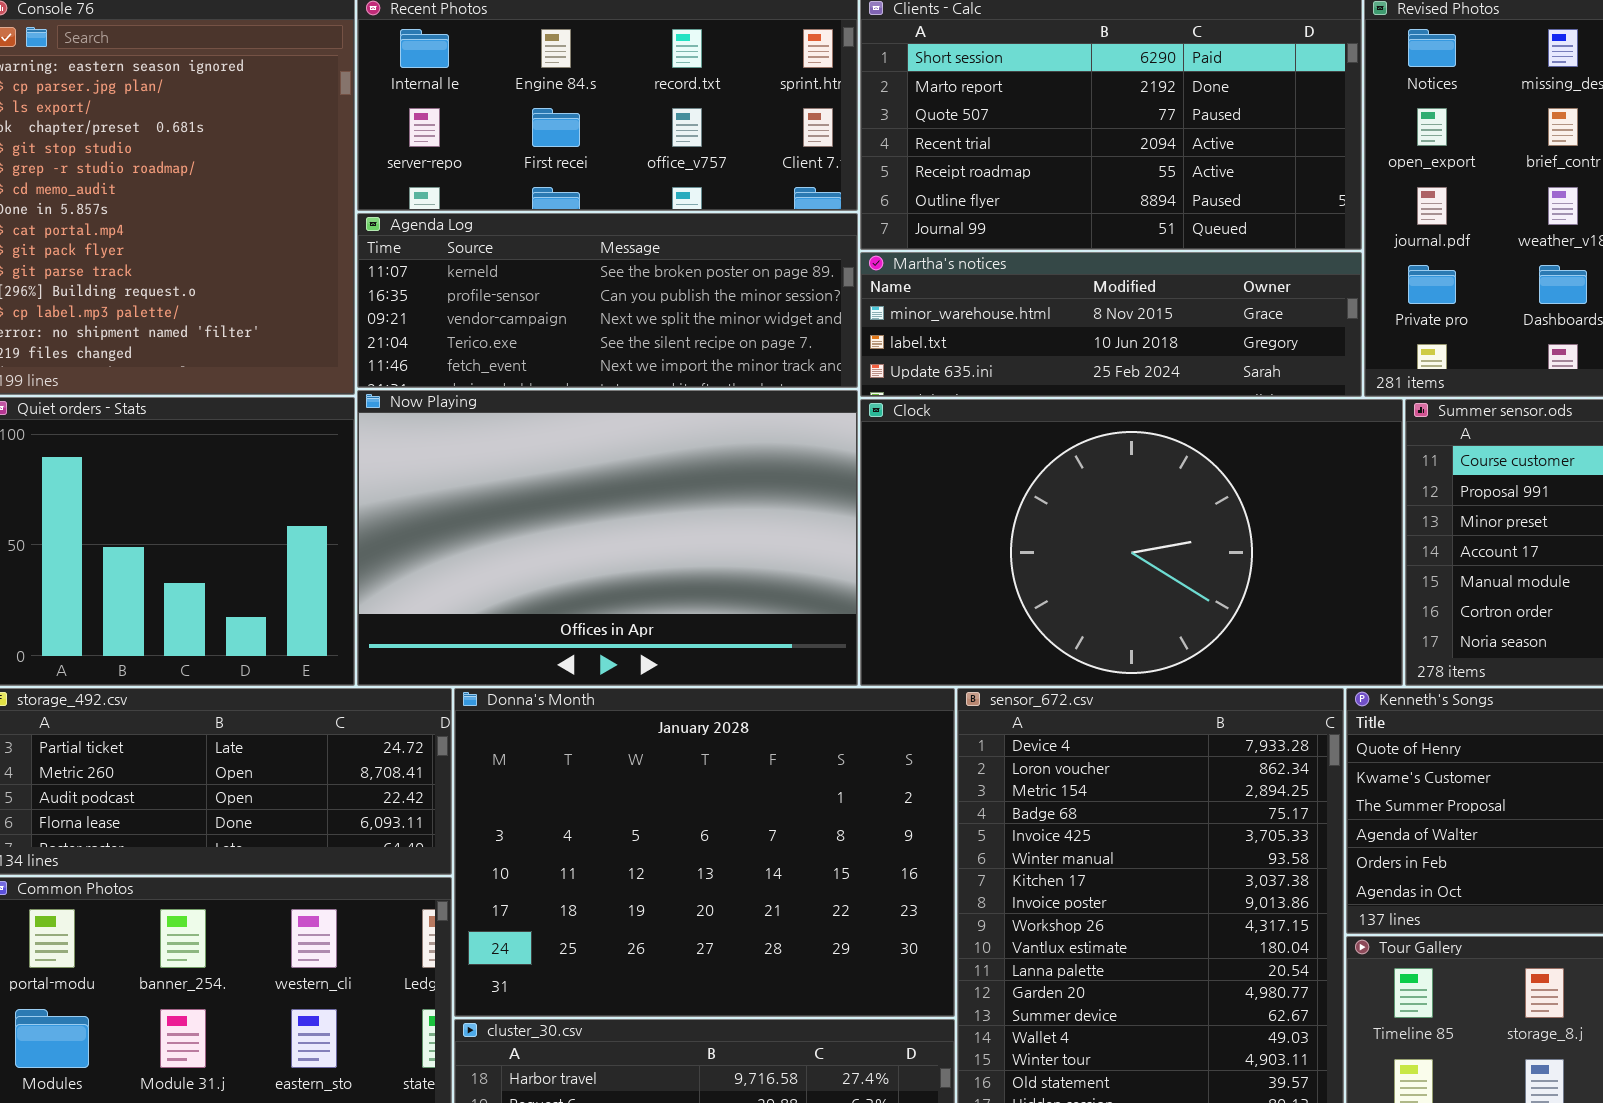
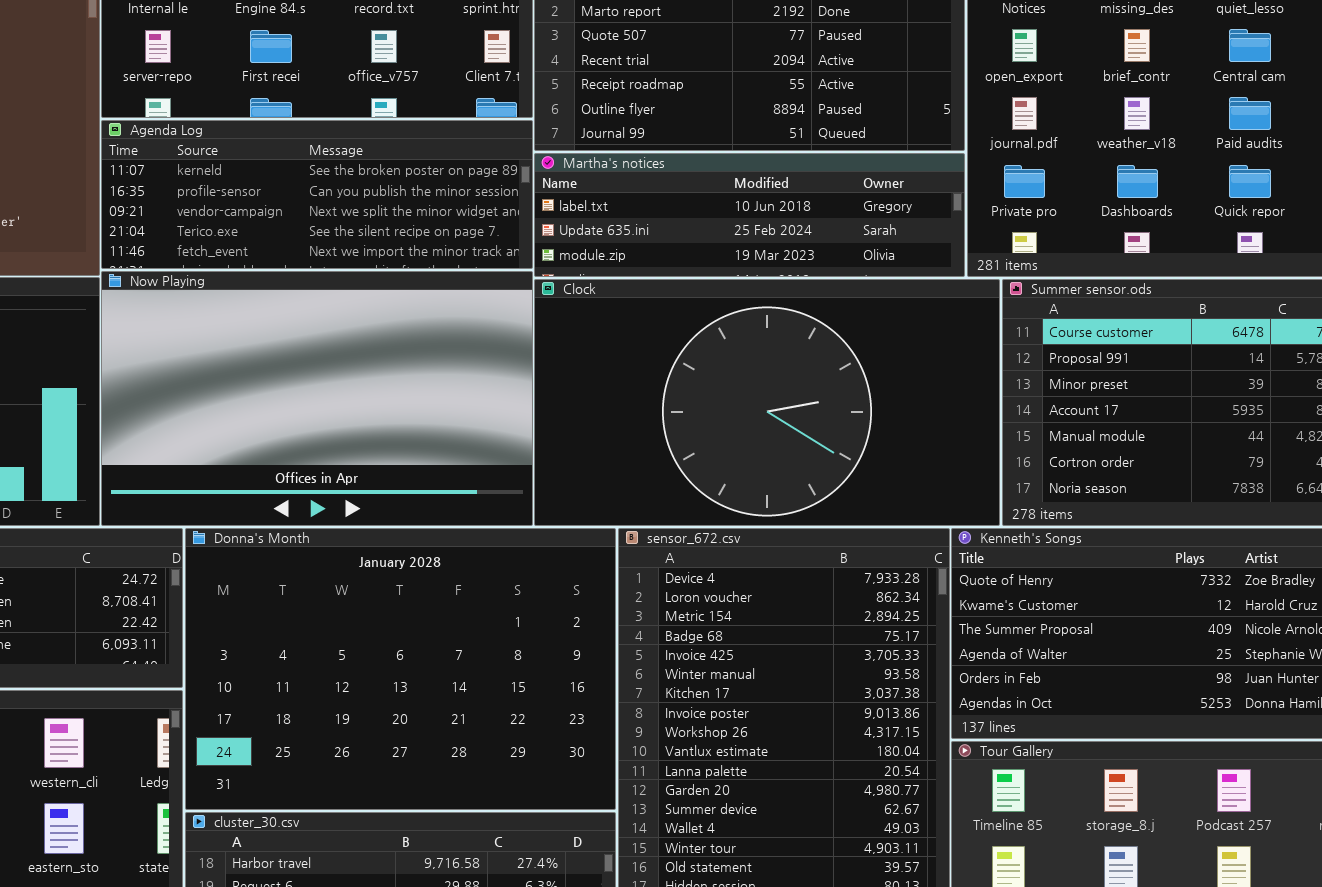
Martha's notices: [860,252,1362,397] -> [534,153,965,277], scrolled down 1 row

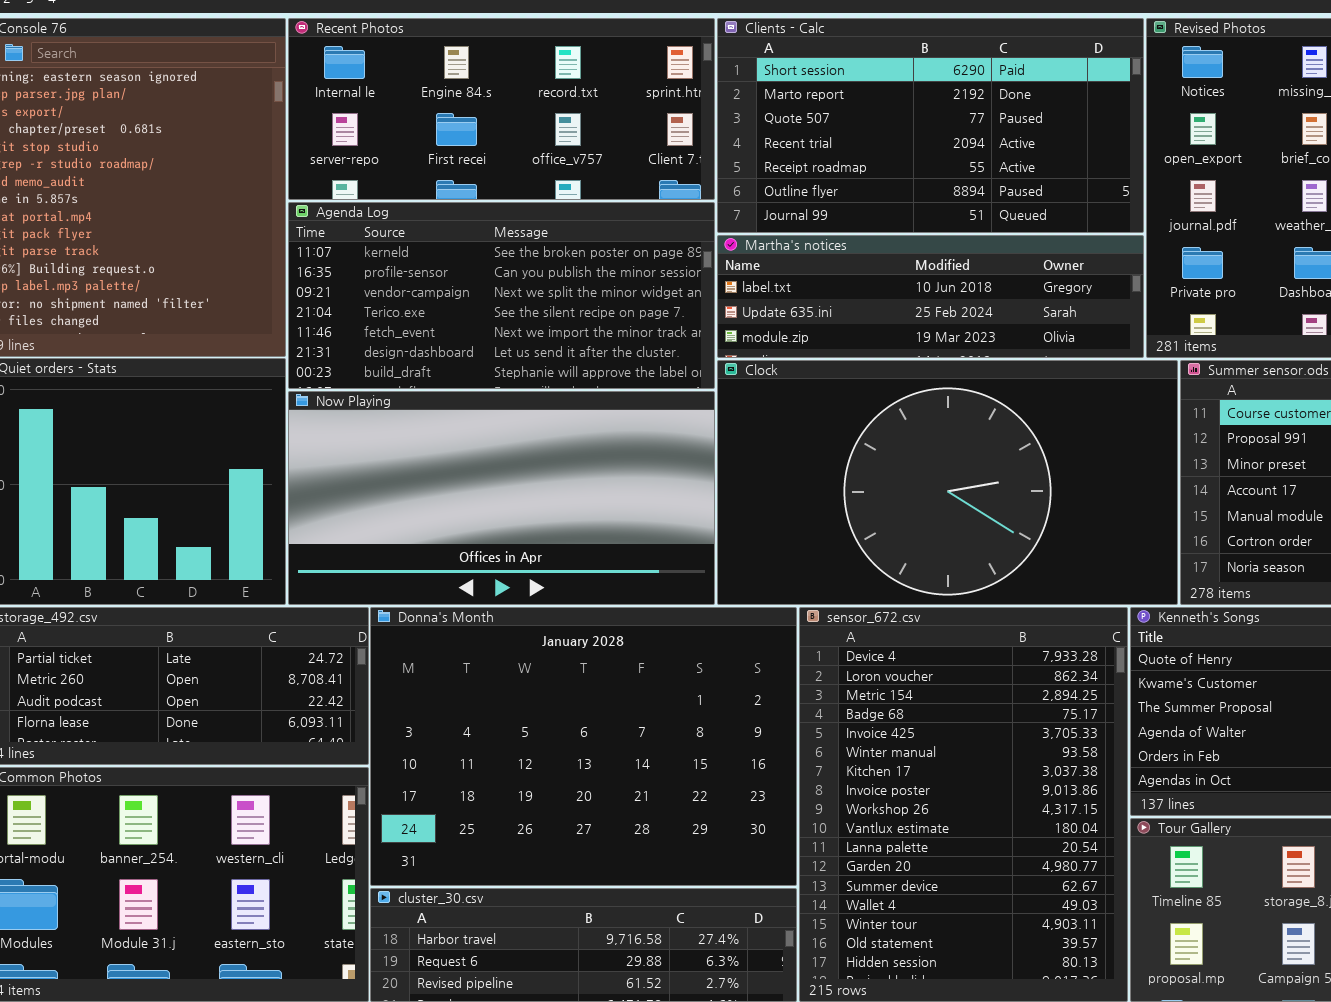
Agenda Log: [101,120,533,269] -> [288,202,715,389], resized
Now Playing: [101,271,533,526] -> [288,391,715,605], resized

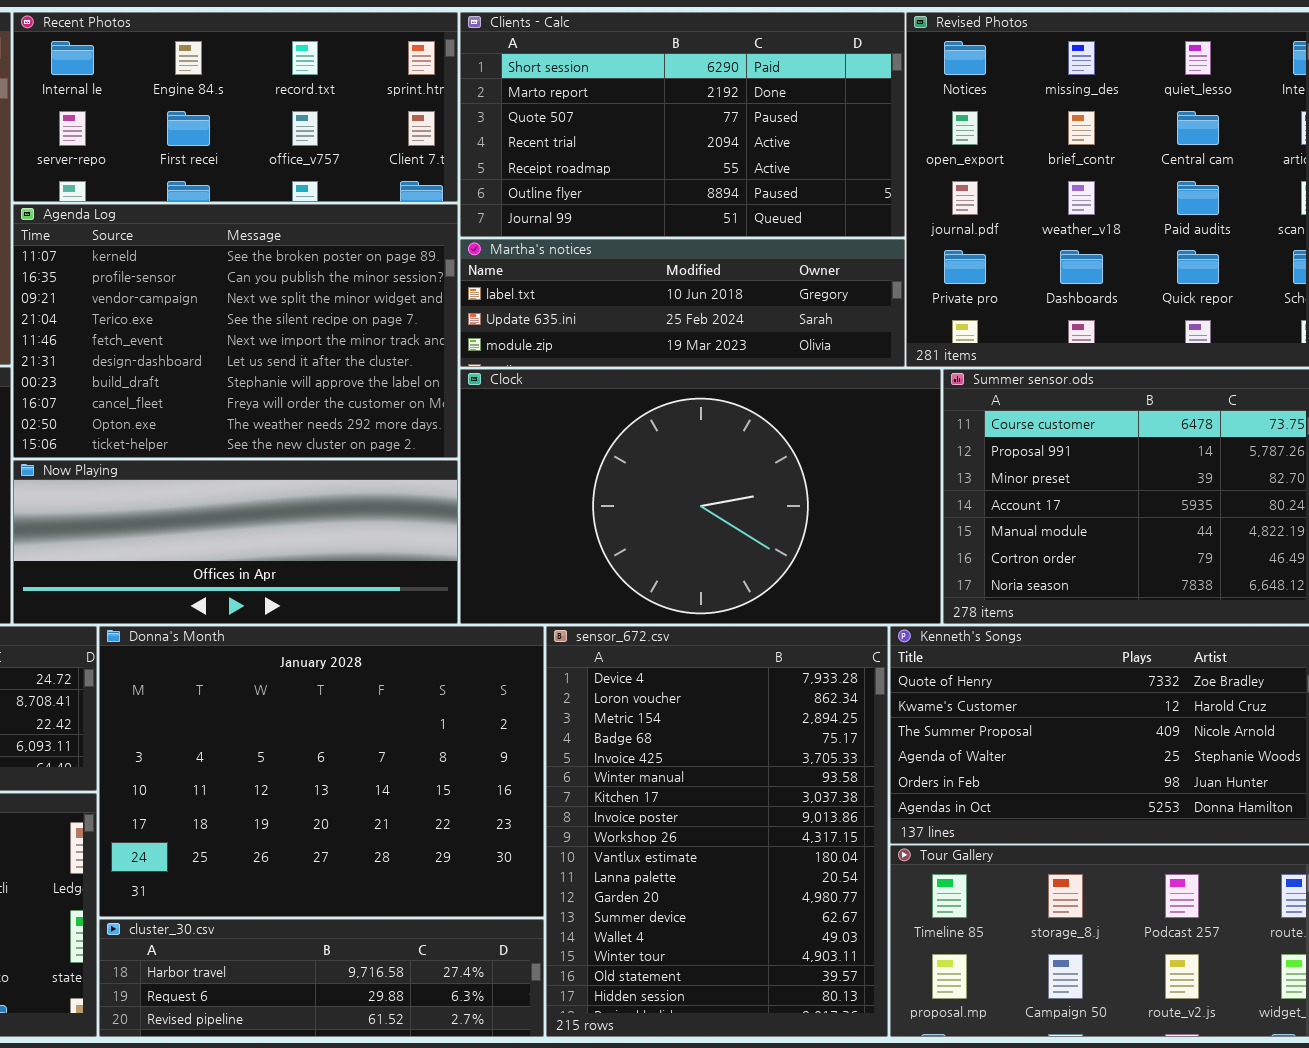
Agenda Log: [288,202,715,389] -> [13,204,458,458], resized
Now Playing: [288,391,715,605] -> [13,460,458,624], resized

